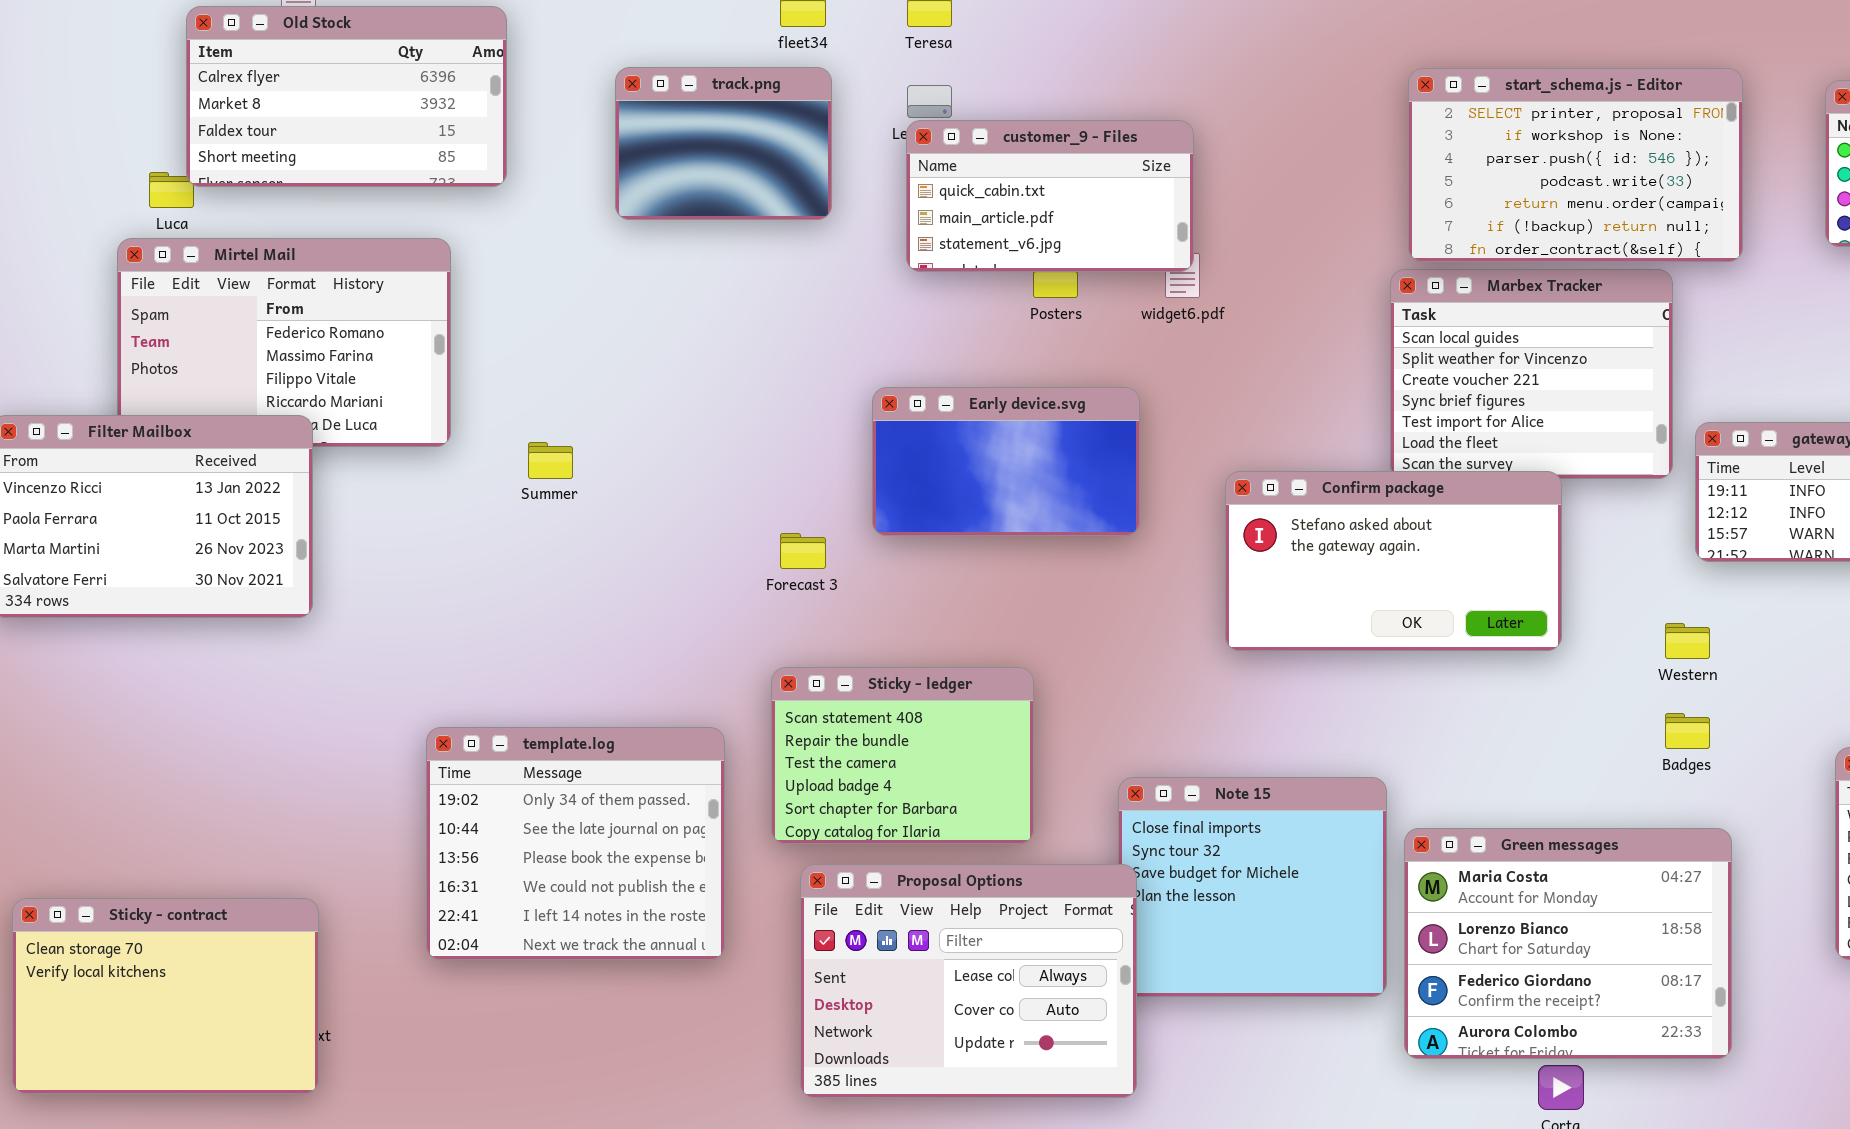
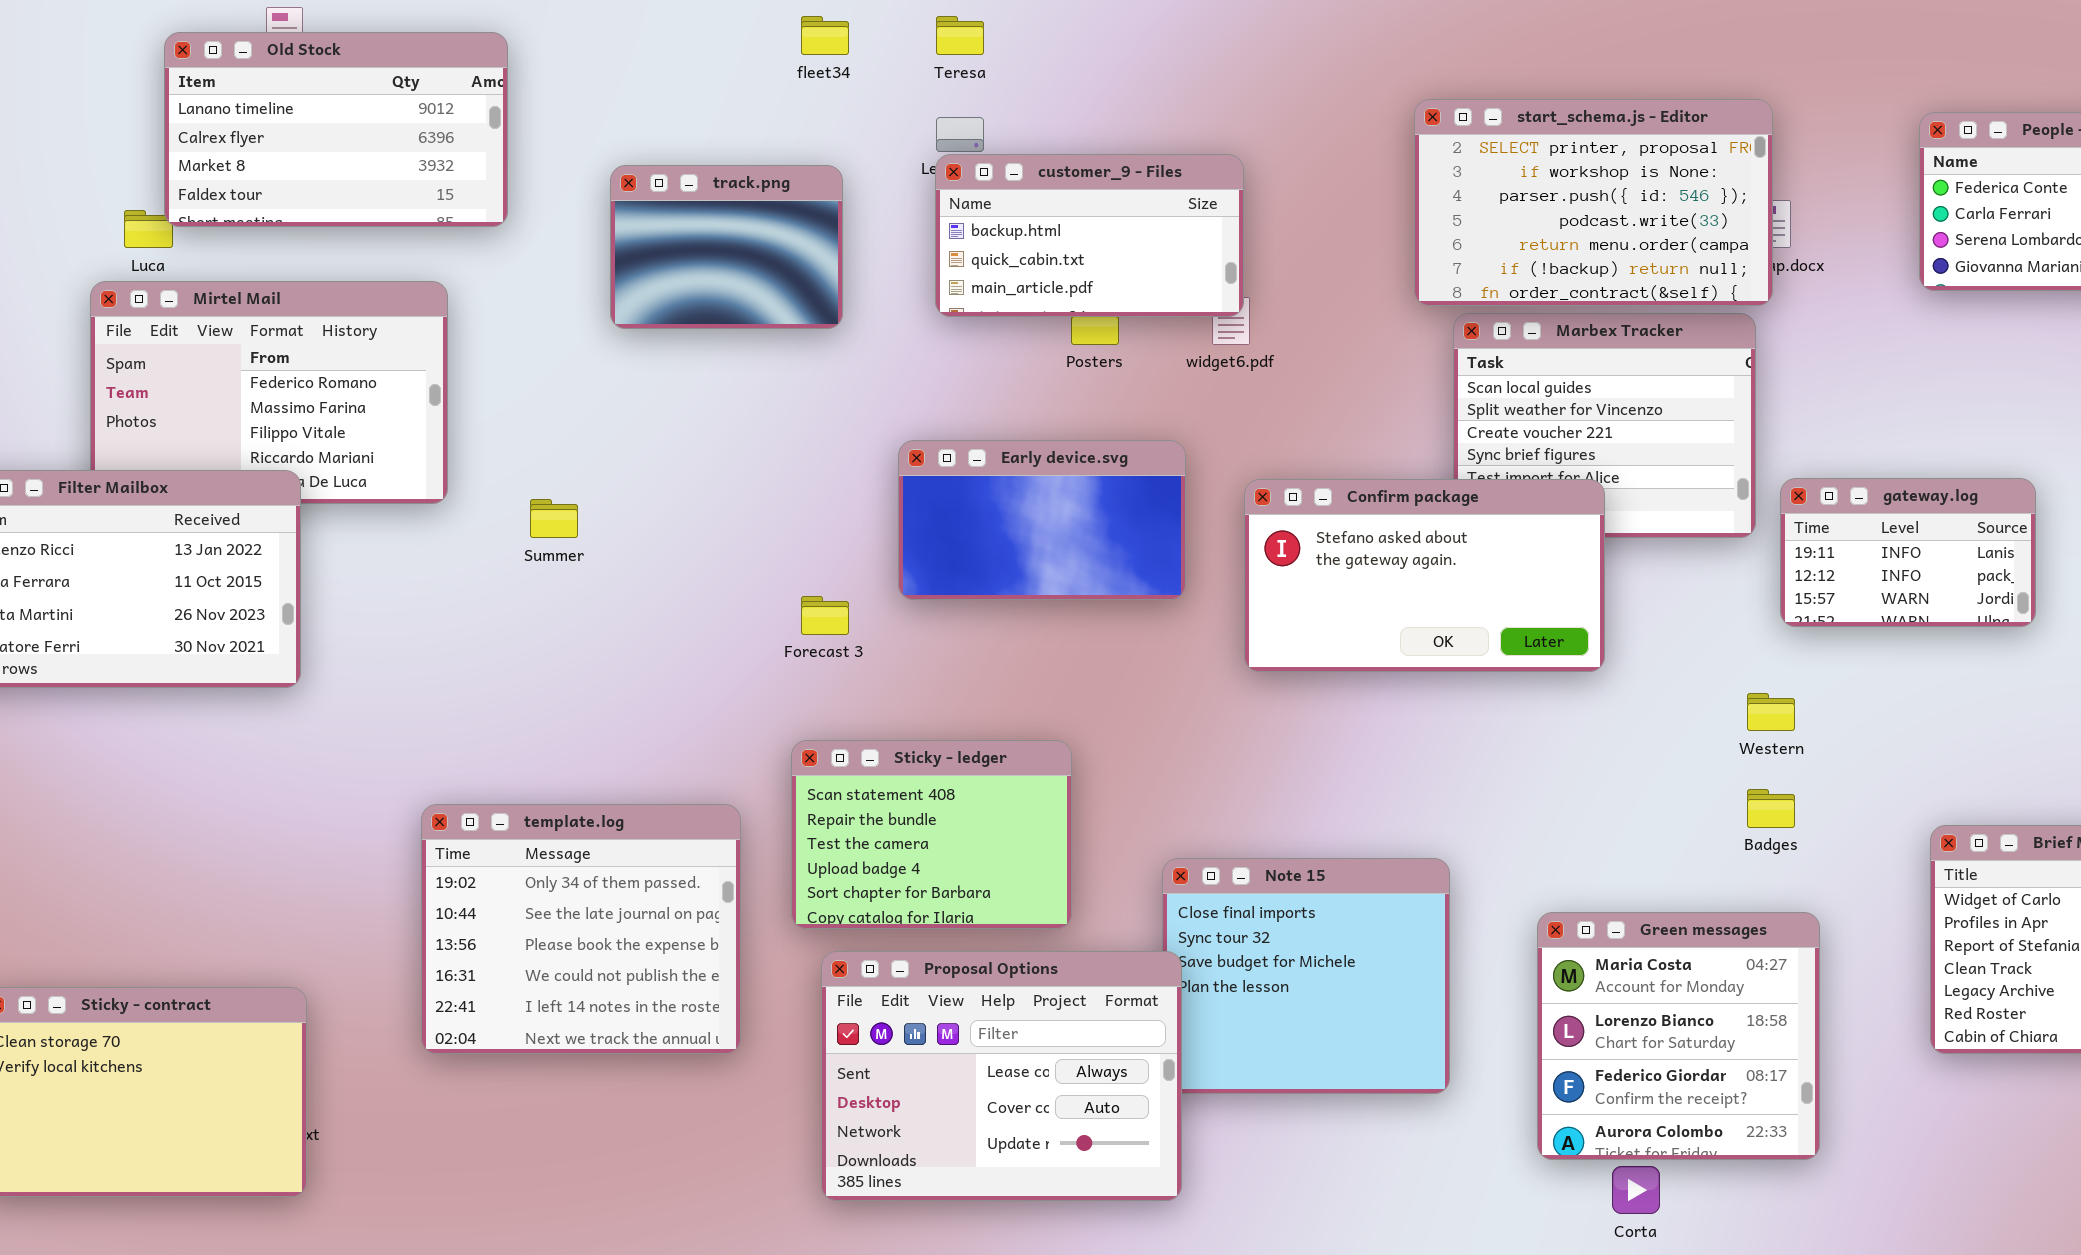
Old Stock: [186,6,507,187] -> [164,32,508,227], scrolled up 1 row
track.png: [615,67,832,220] -> [610,165,843,329], moved
start_schema.js - Editor: [1408,68,1743,262] -> [1414,99,1773,306], moved
customer_9 - Files: [906,120,1194,272] -> [935,154,1244,317], scrolled up 1 row
Confirm package: [1225,471,1562,651] -> [1244,479,1605,672], moved
Green messages: [1404,828,1732,1059] -> [1537,912,1820,1160], resized

